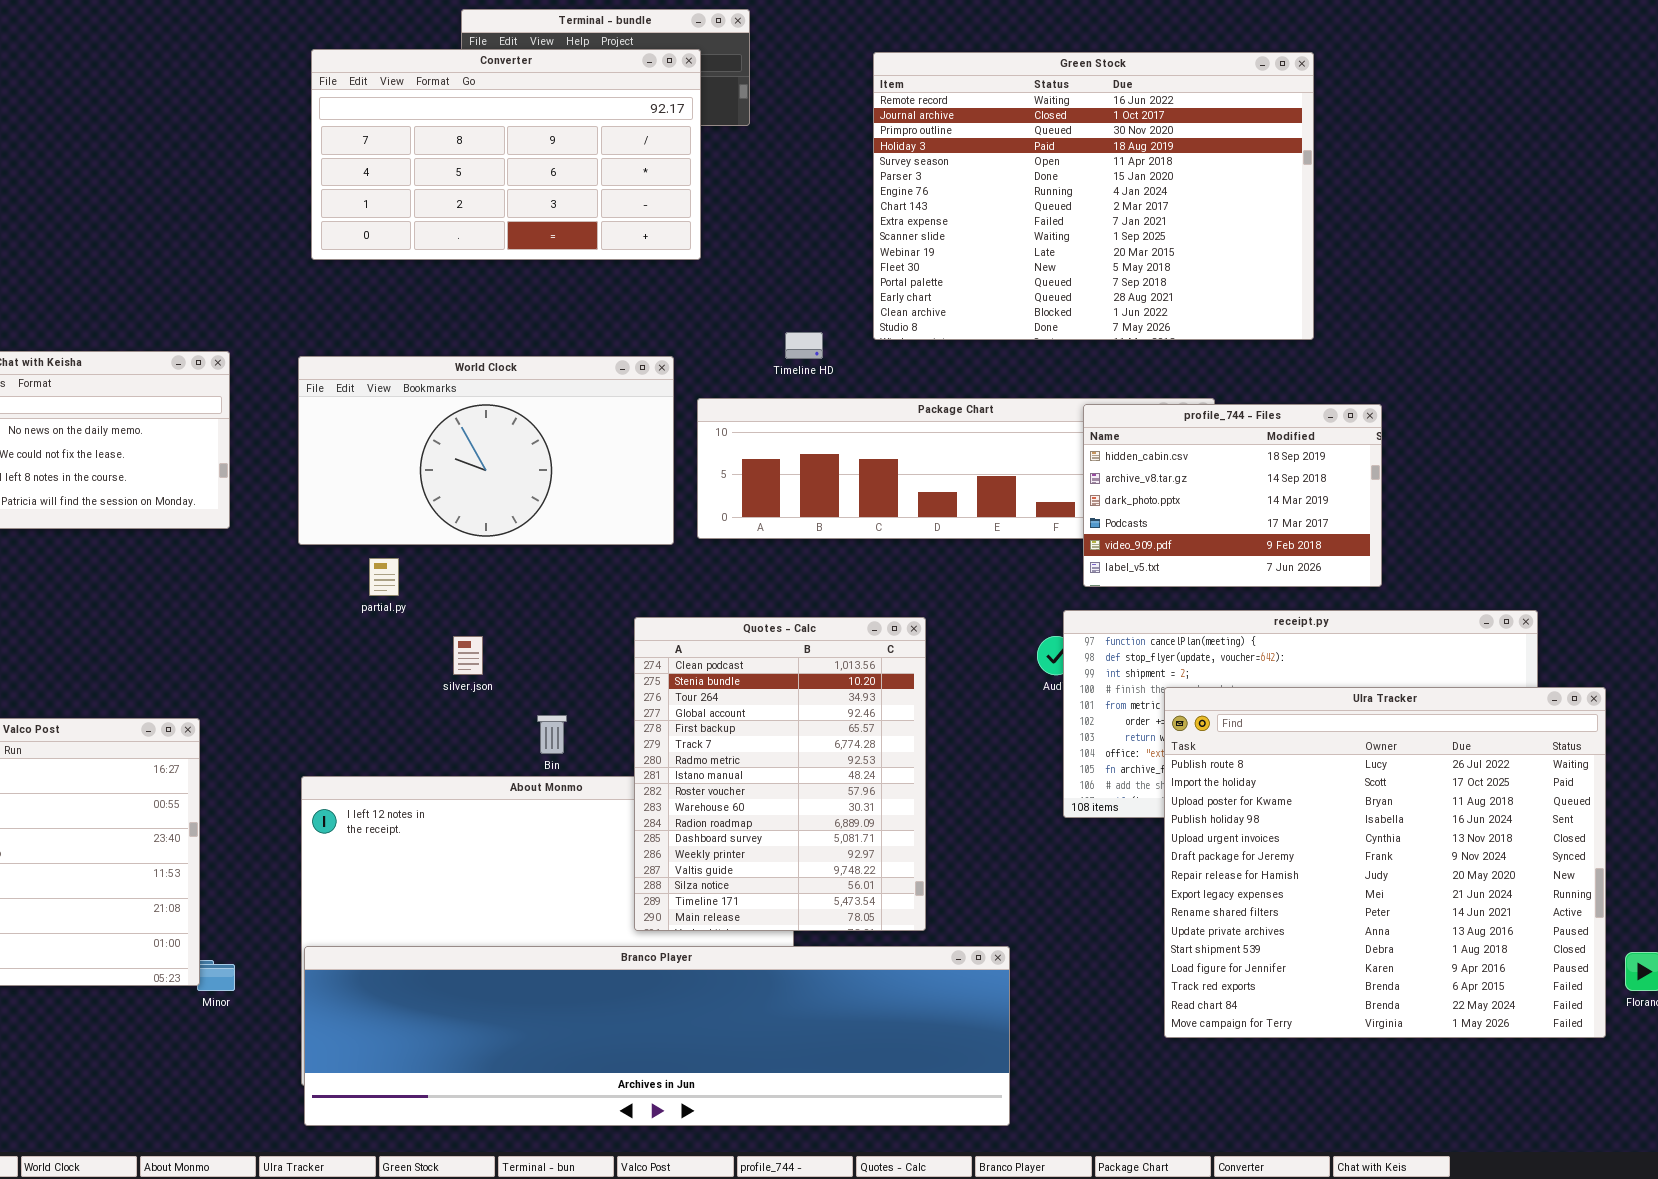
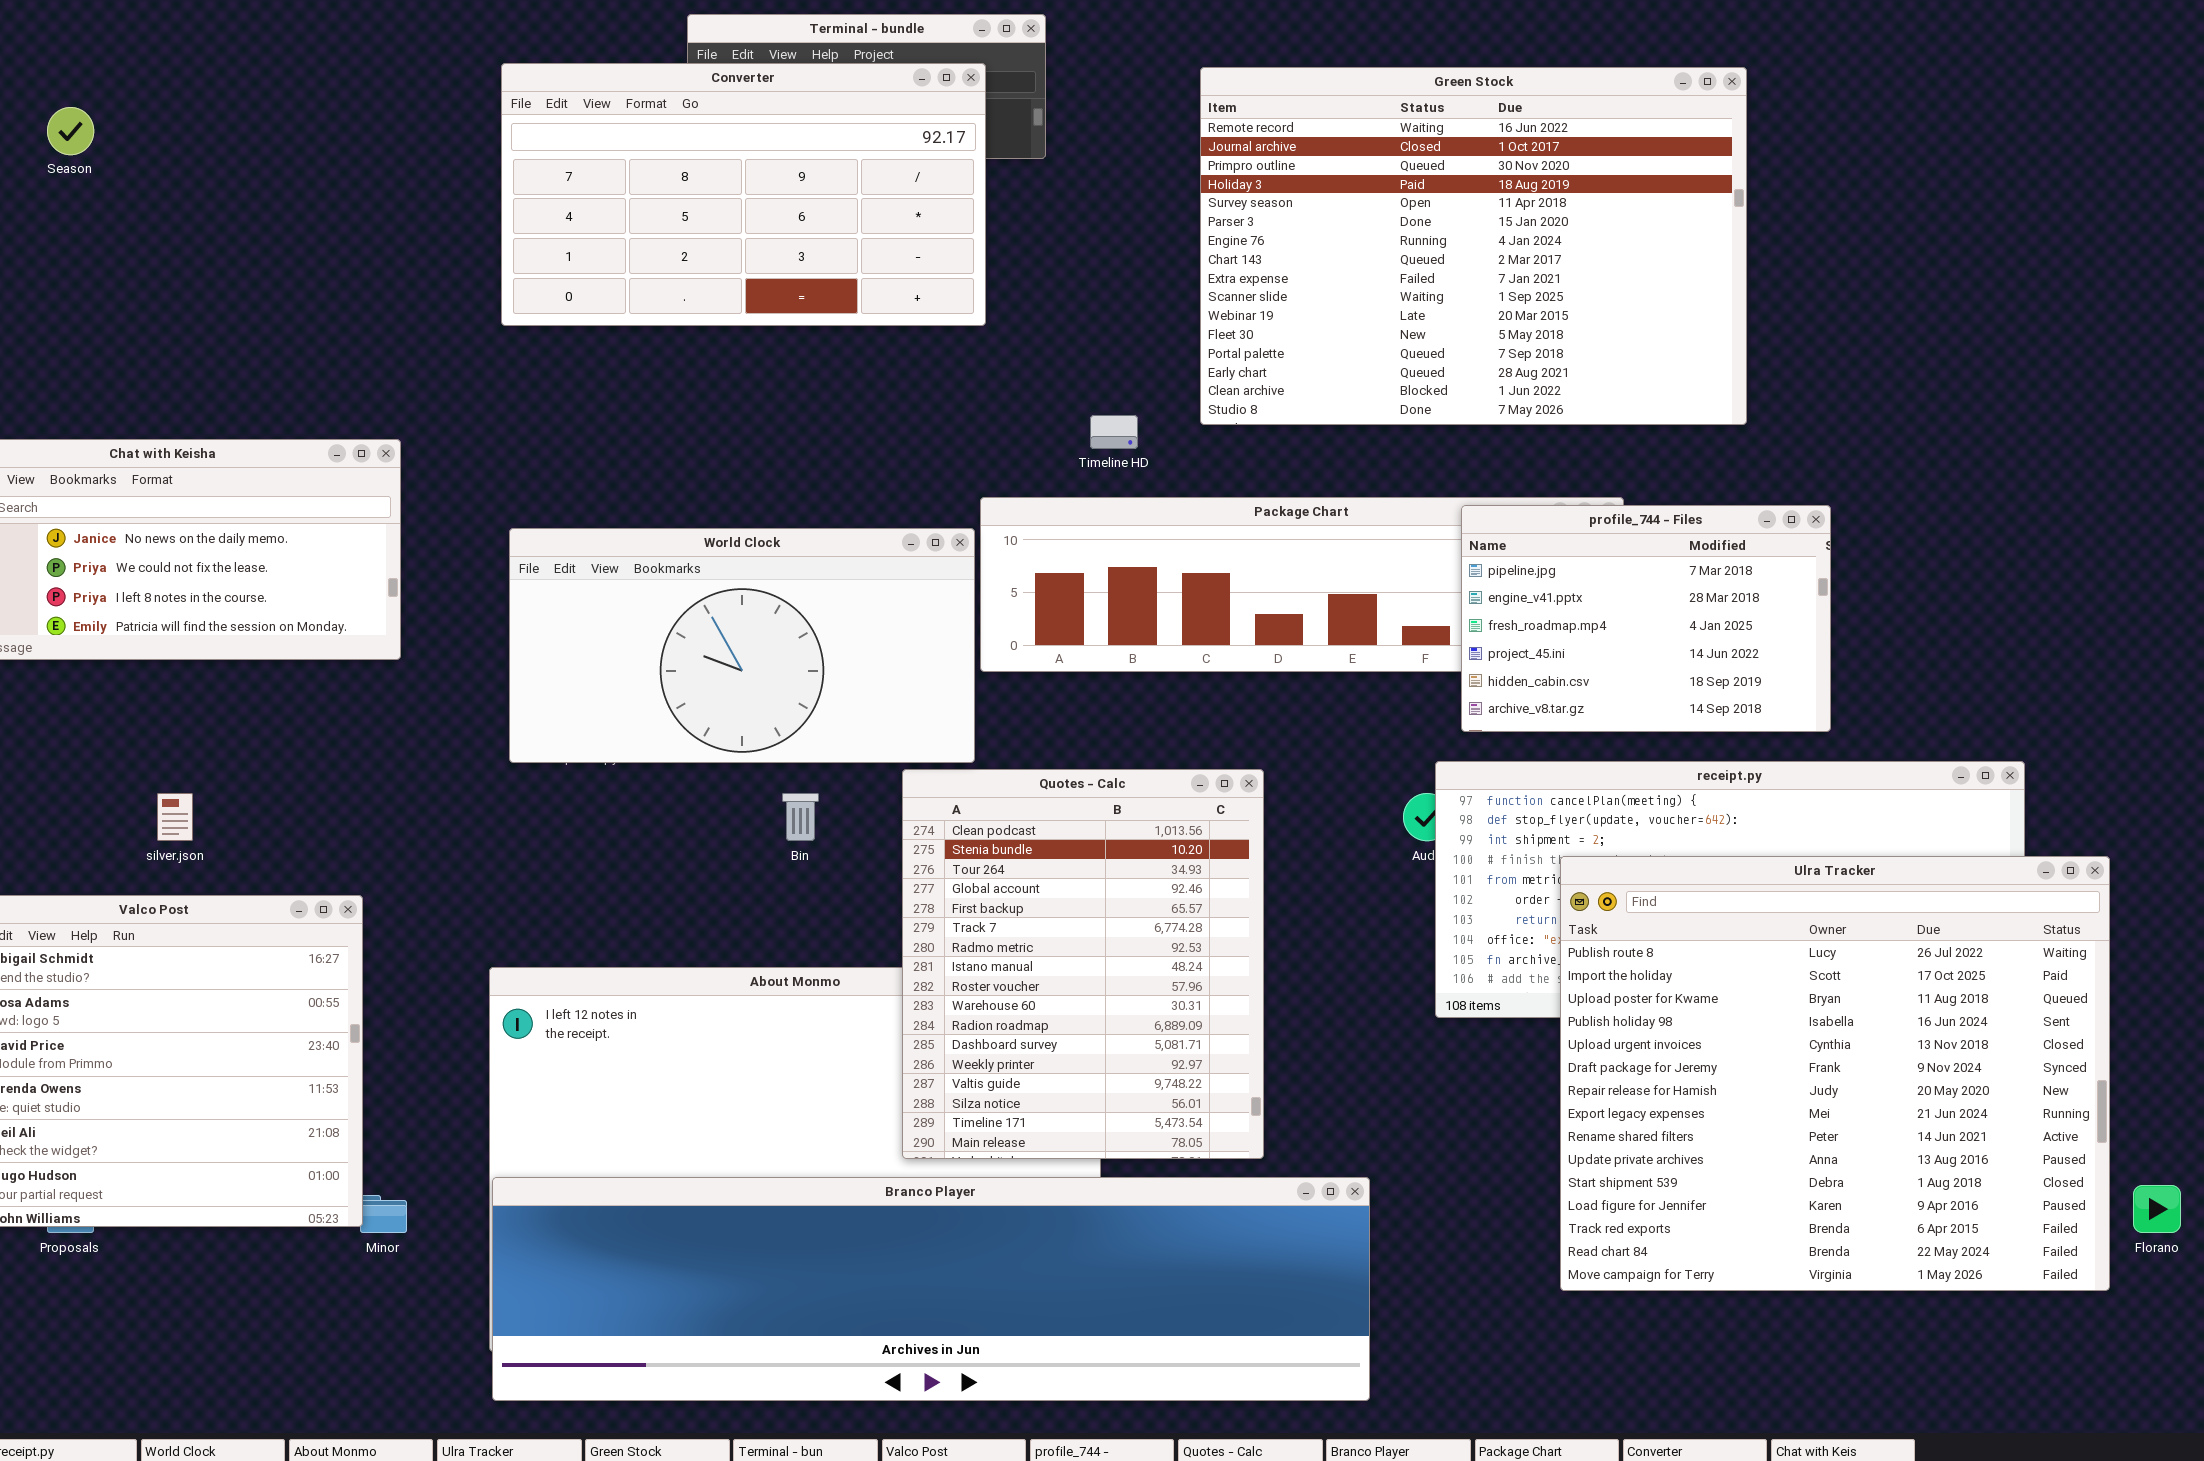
World Clock: [298,356,674,545] -> [509,528,975,763], moved
profile_744 - Files: [1083,404,1382,587] -> [1461,505,1831,732], scrolled up 4 rows
silver.json: [453,636,483,675] -> [157,793,193,841], moved
Bin: [537,715,567,754] -> [782,793,819,841], moved

